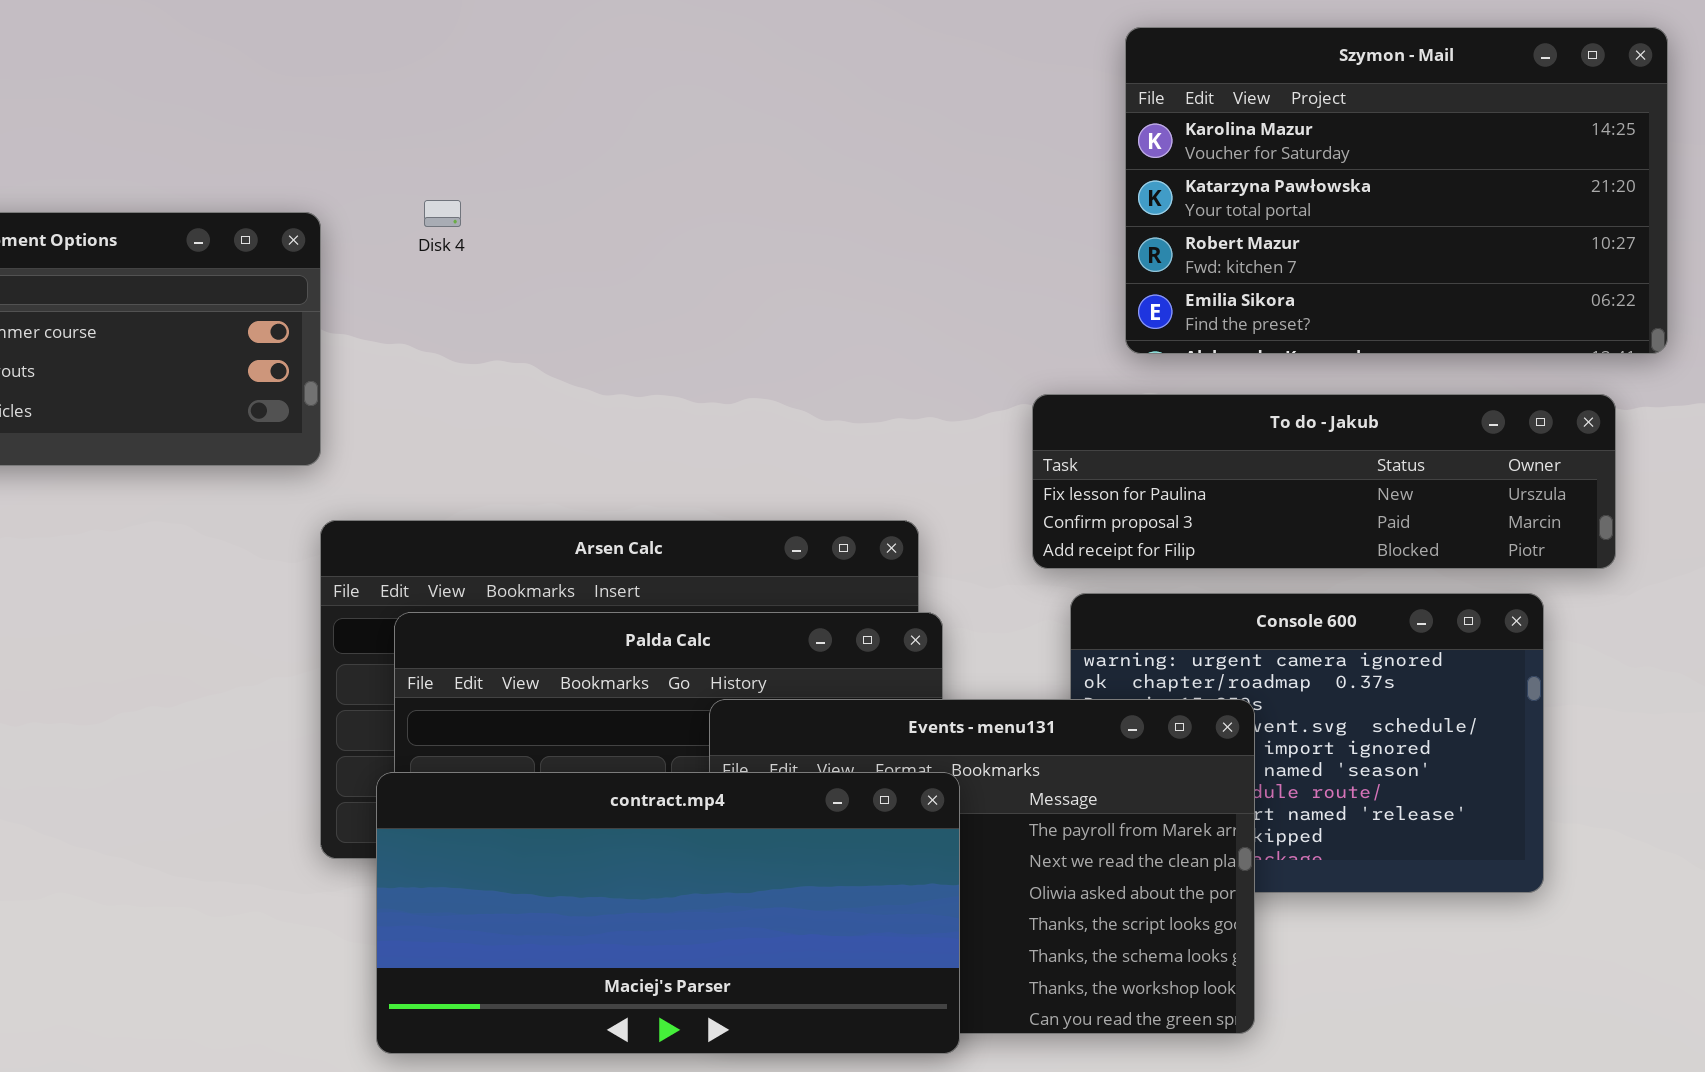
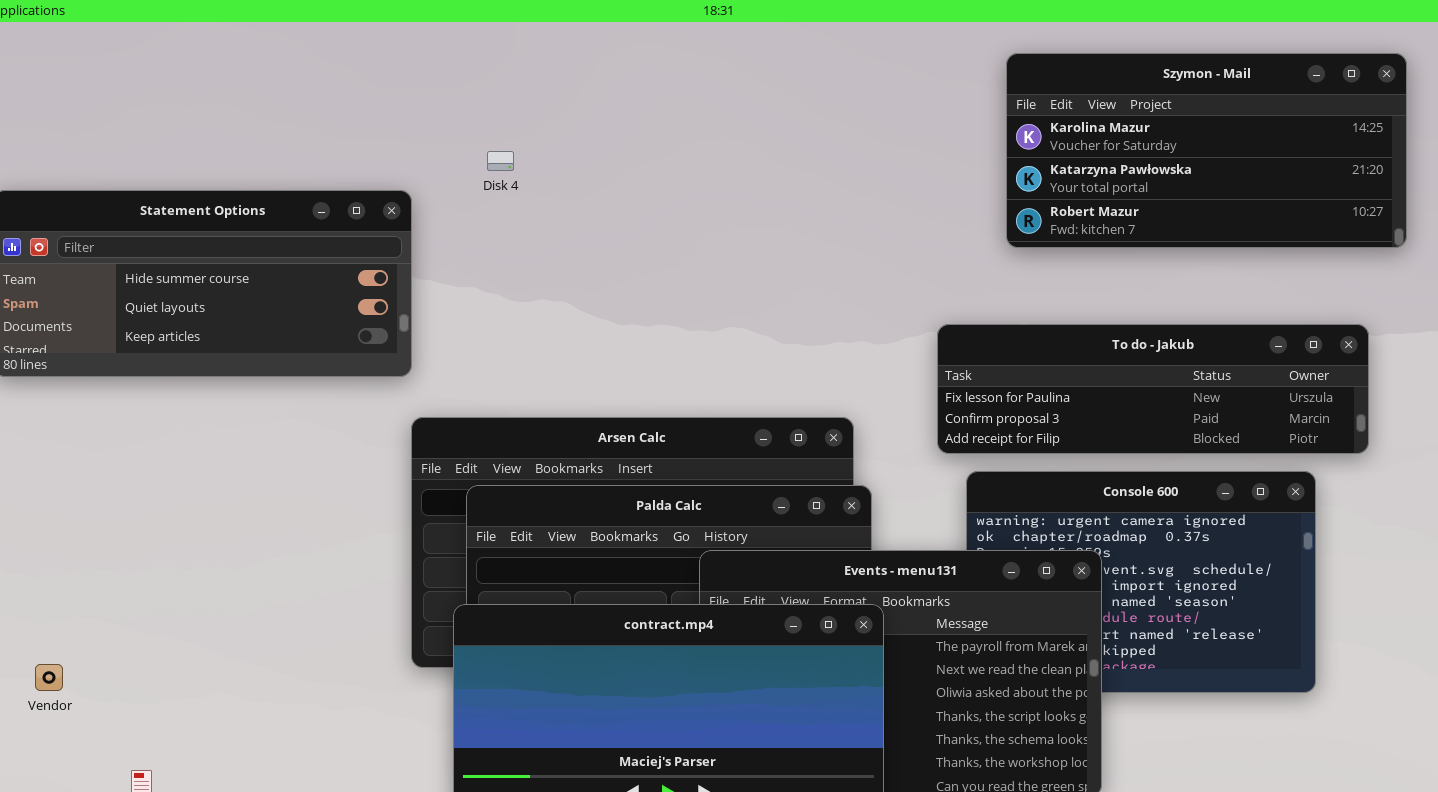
Szymon - Mail: [1125,27,1668,354] -> [1006,53,1407,248], resized
Disk 4: [424,200,461,227] -> [487,151,514,171], moved

